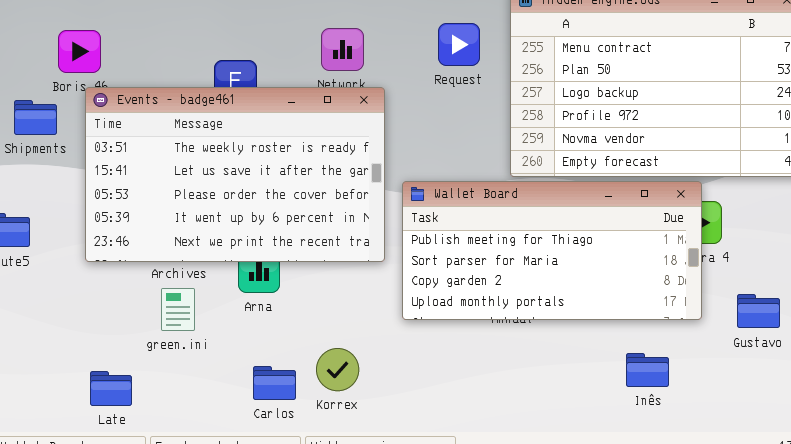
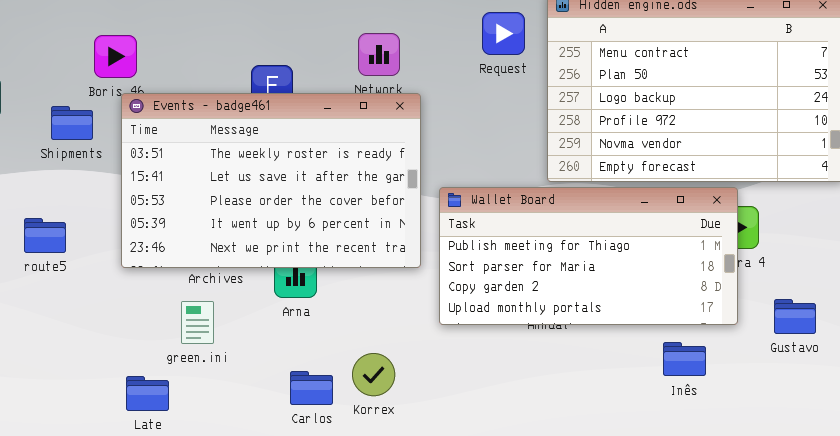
Request: [438,23,480,66] -> [482,12,525,55], moved
green.ini: [161,288,195,331] -> [181,301,214,344], moved
Inês: [626,353,669,387] -> [663,342,706,376], moved

